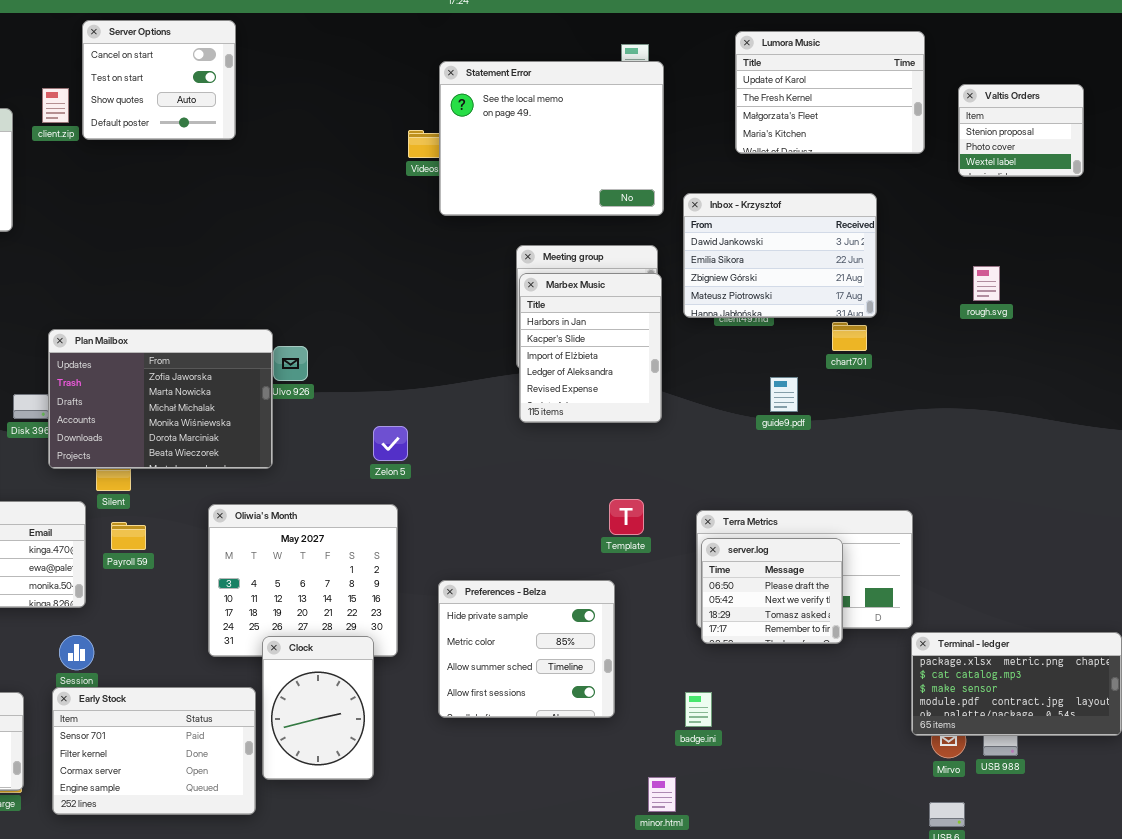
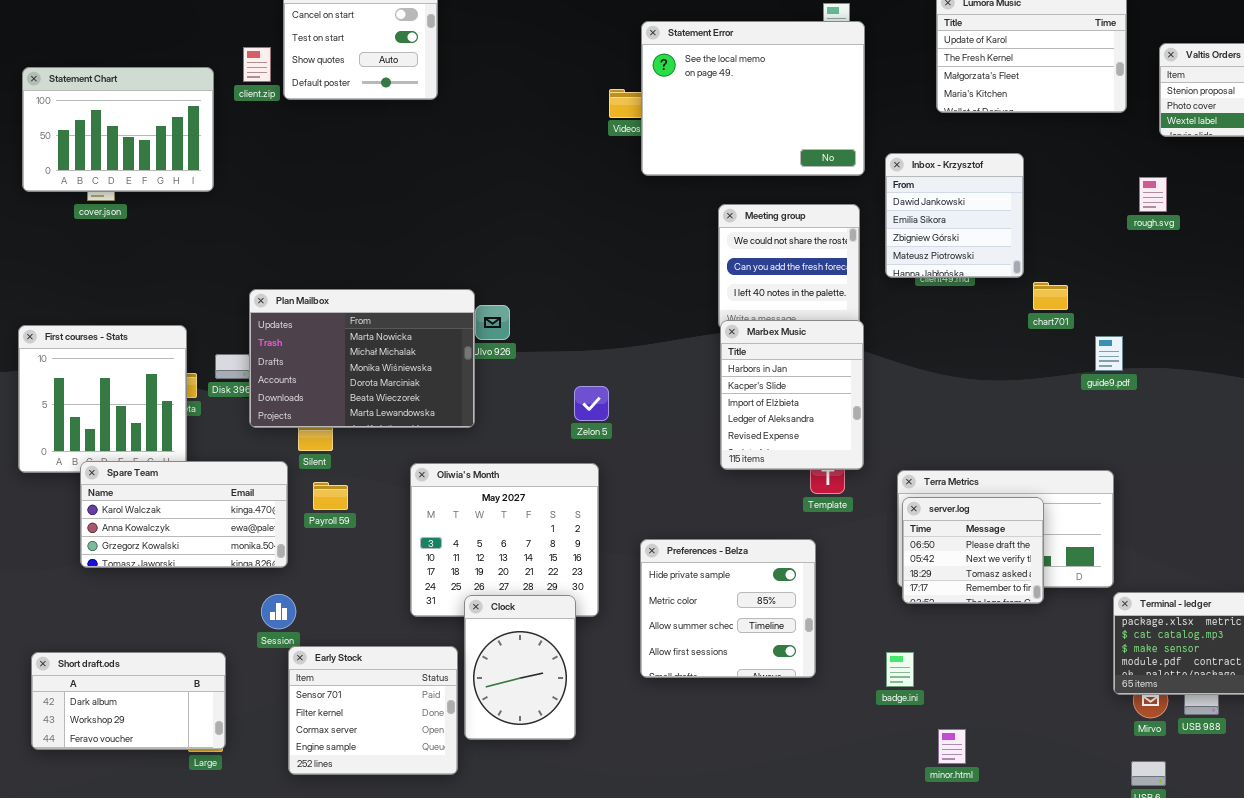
Inbox - Krzysztof: [683,193,877,318] -> [885,153,1024,278], resized
rough.svg: [973,266,1000,301] -> [1139,177,1167,212], moved
Marbex Music: [519,273,662,423] -> [720,320,864,470], moved
Plan Mailbox: [48,329,273,469] -> [249,289,475,428], scrolled down 1 row
guide9.pdf: [770,377,798,412] -> [1095,336,1123,371], moved
Early Stock: [52,687,256,815] -> [288,646,458,775], resized
minor.html: [648,777,676,812] -> [938,729,966,764], moved

